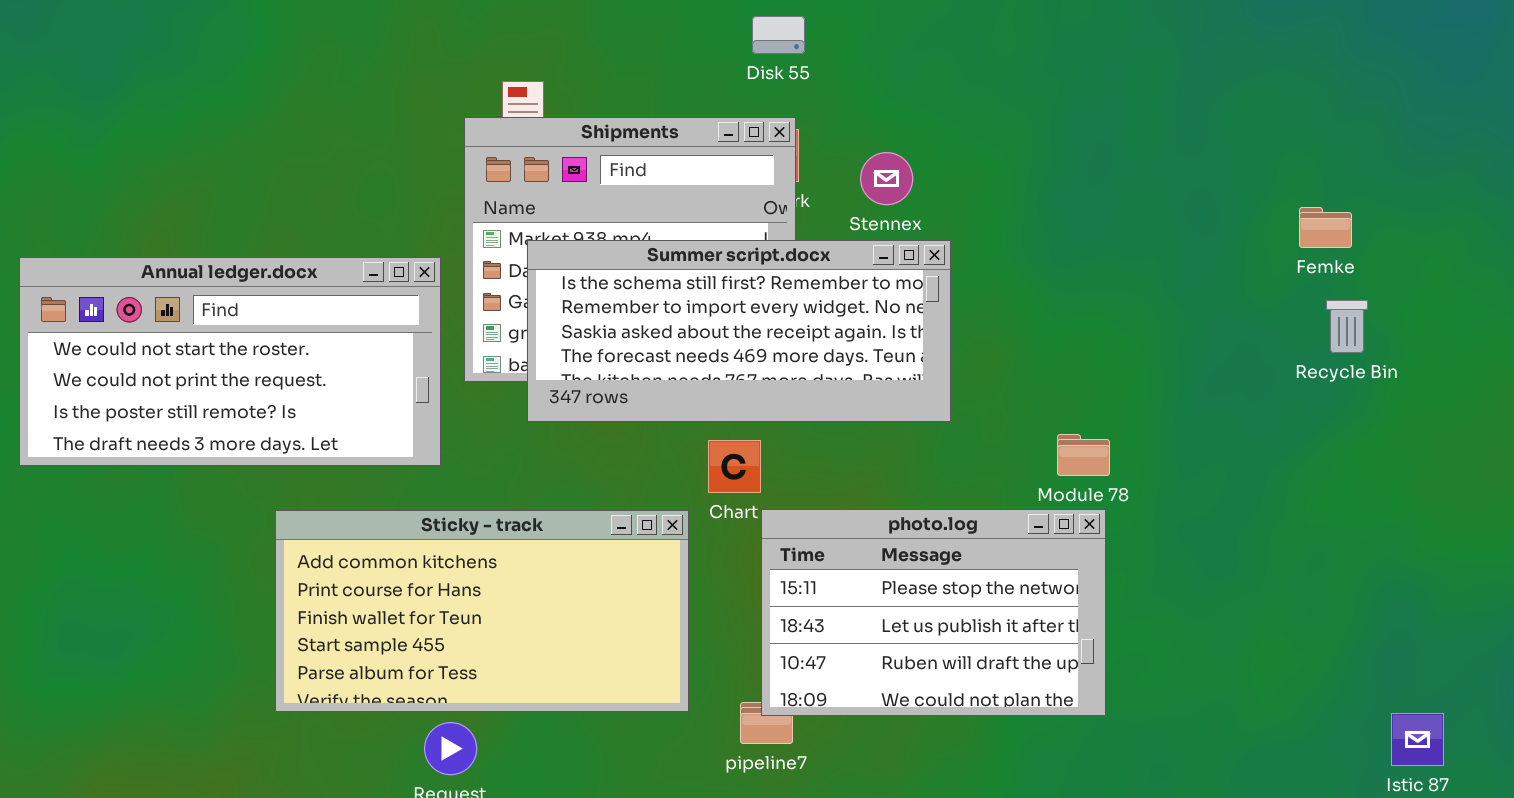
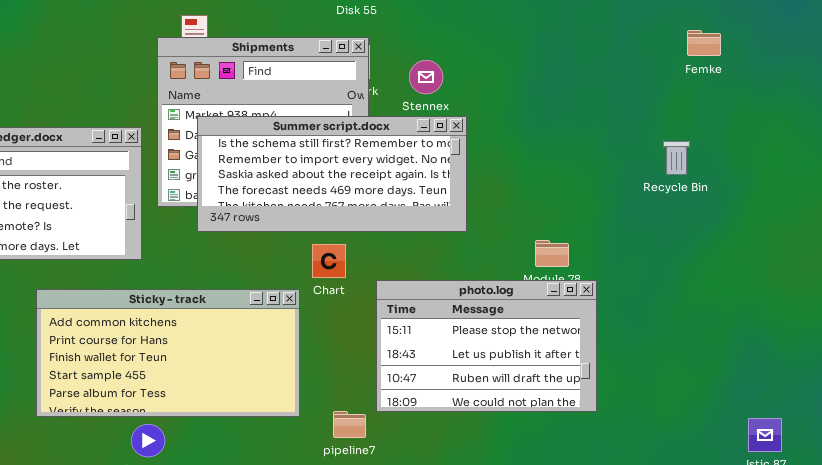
Femke: [1299,207,1352,248] -> [687,30,721,56], moved
Recycle Bin: [1326,300,1368,353] -> [663,141,690,175], moved
photo.log: [761,509,1106,716] -> [376,280,597,412], moved

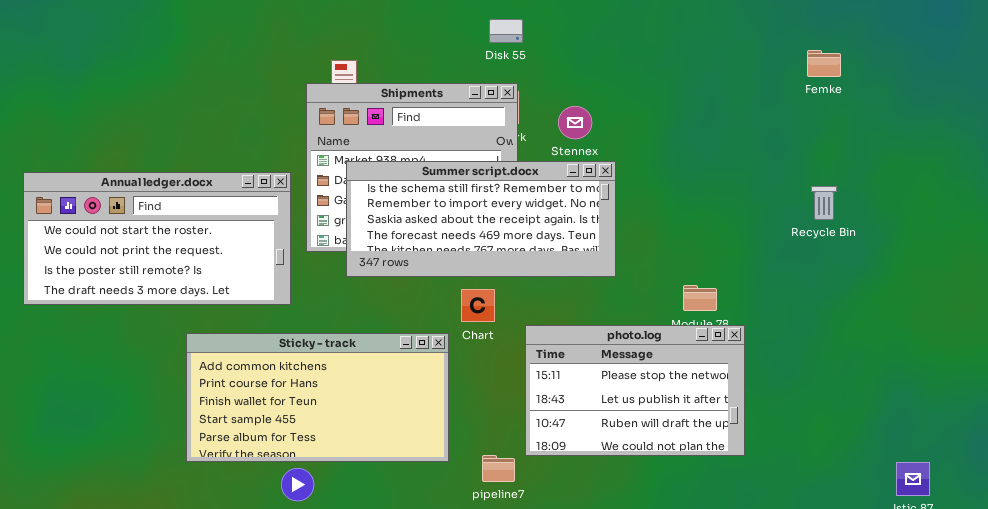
Femke: [687,30,721,56] -> [807,50,841,77], moved

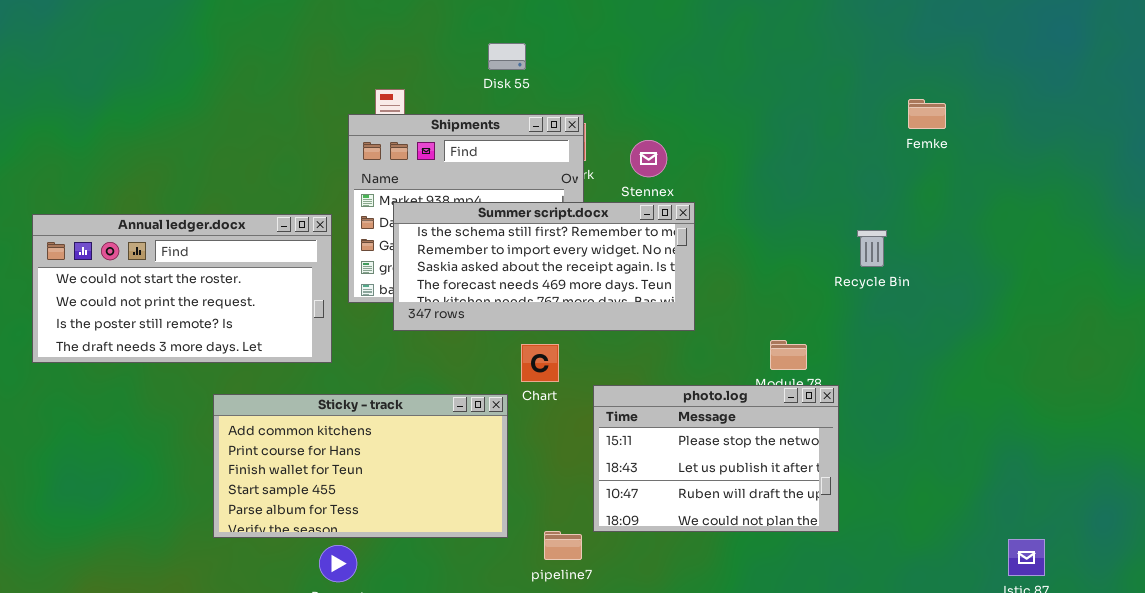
Disk 55: [489,19,523,43] -> [488,43,526,70], moved
Femke: [807,50,841,77] -> [908,99,946,129], moved
Recycle Bin: [811,186,837,220] -> [857,230,887,267], moved

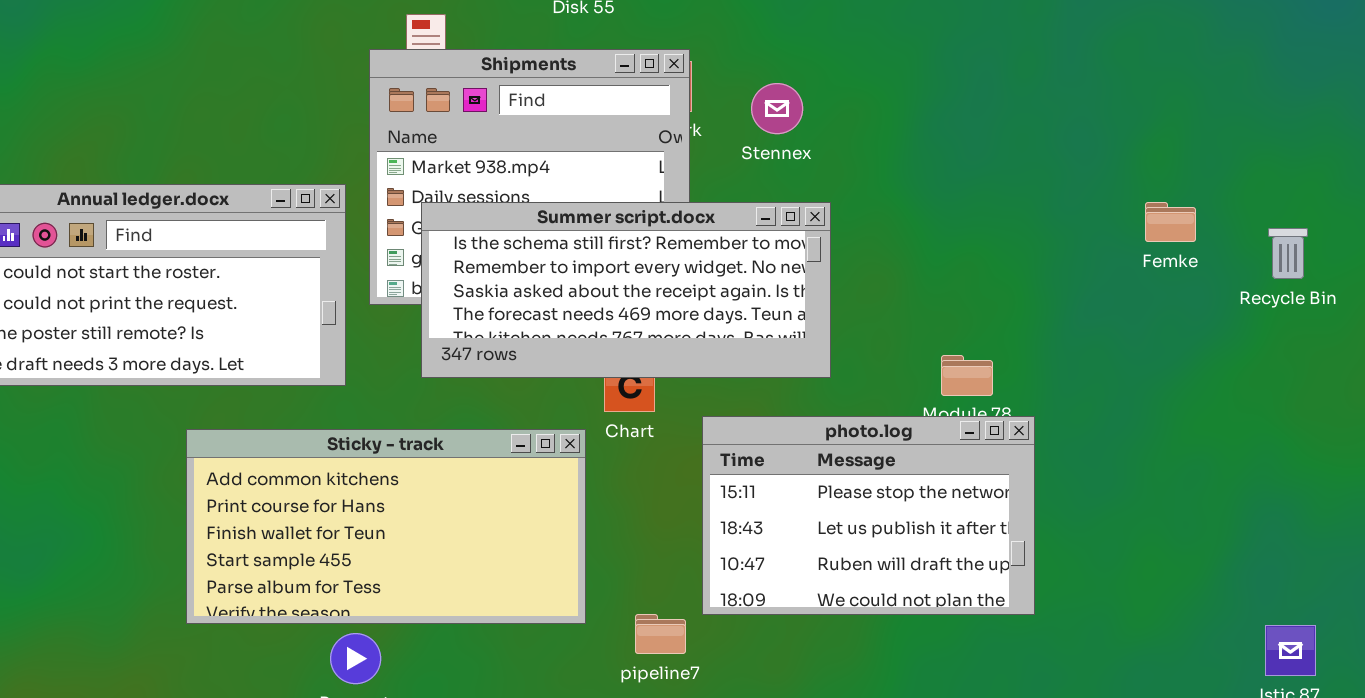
Femke: [908,99,946,129] -> [1145,202,1196,242], moved
Summer script.docx: [393,202,695,331] -> [421,202,831,378], moved
Recycle Bin: [857,230,887,267] -> [1268,228,1308,279], moved

